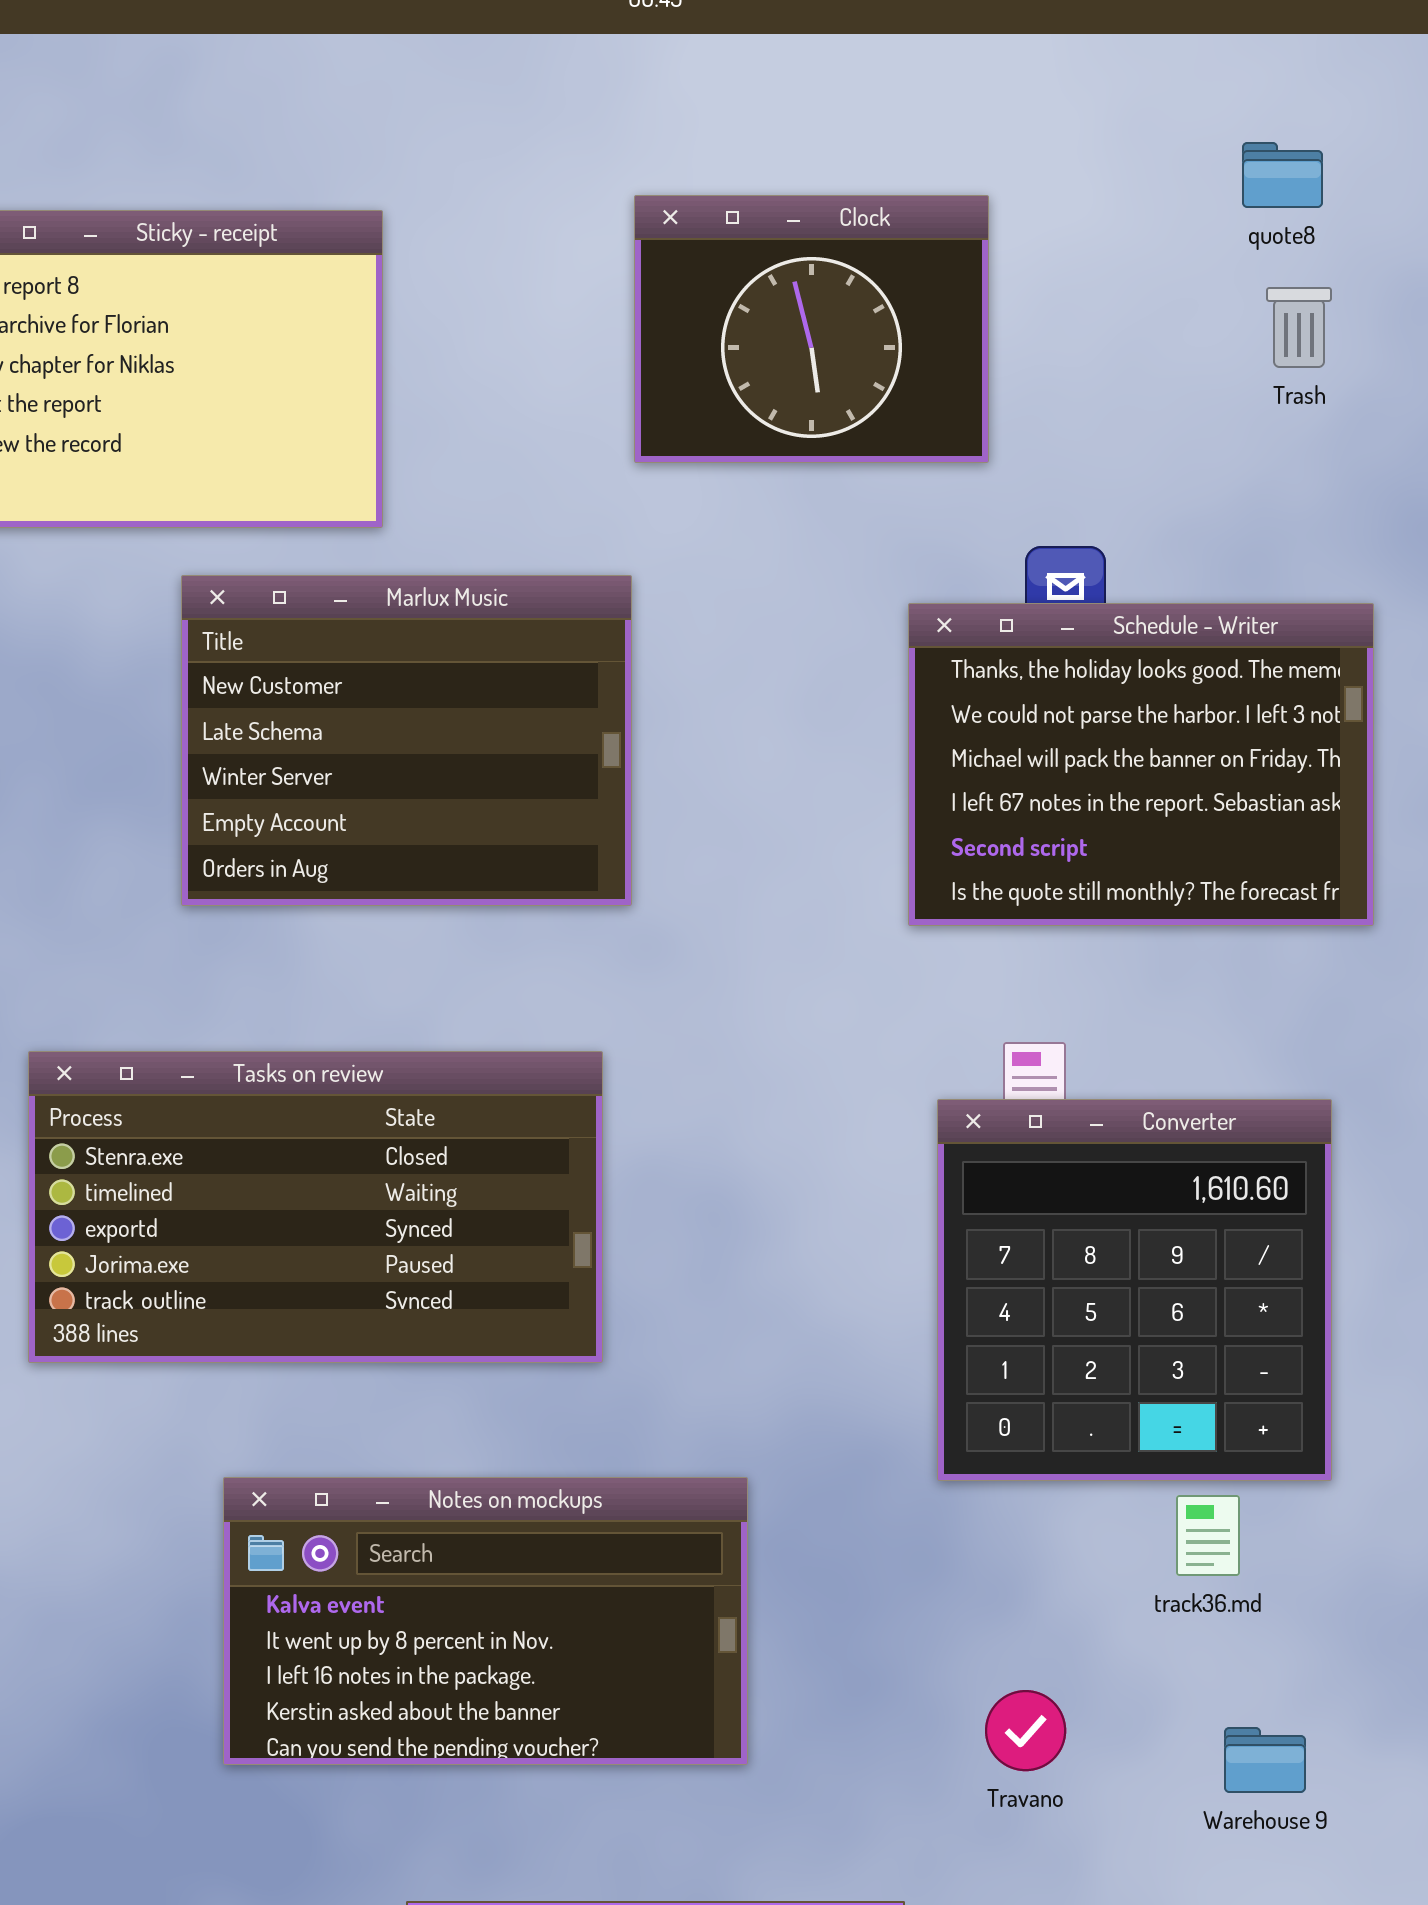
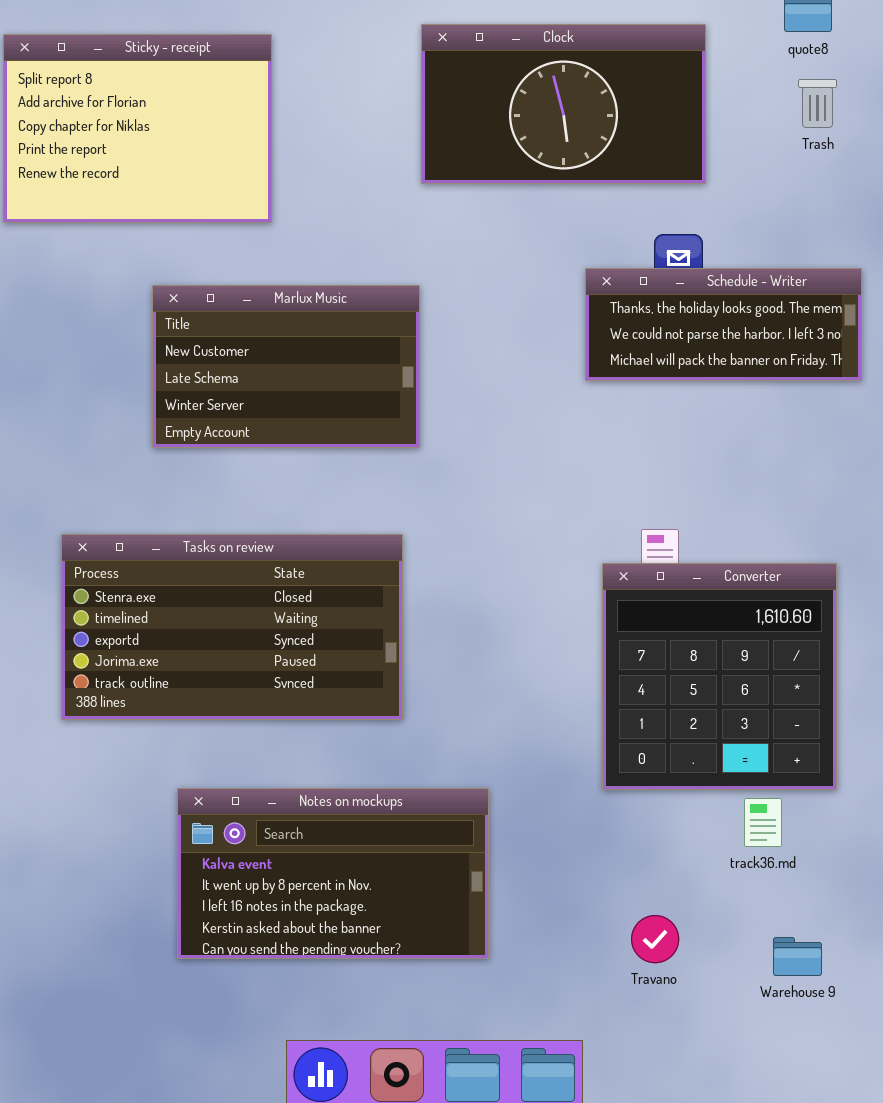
Clock: [634,195,989,463] -> [421,24,706,184], resized
Marlux Music: [181,575,632,906] -> [152,285,420,448], resized
Schedule - Writer: [908,603,1374,926] -> [585,268,862,381], resized

